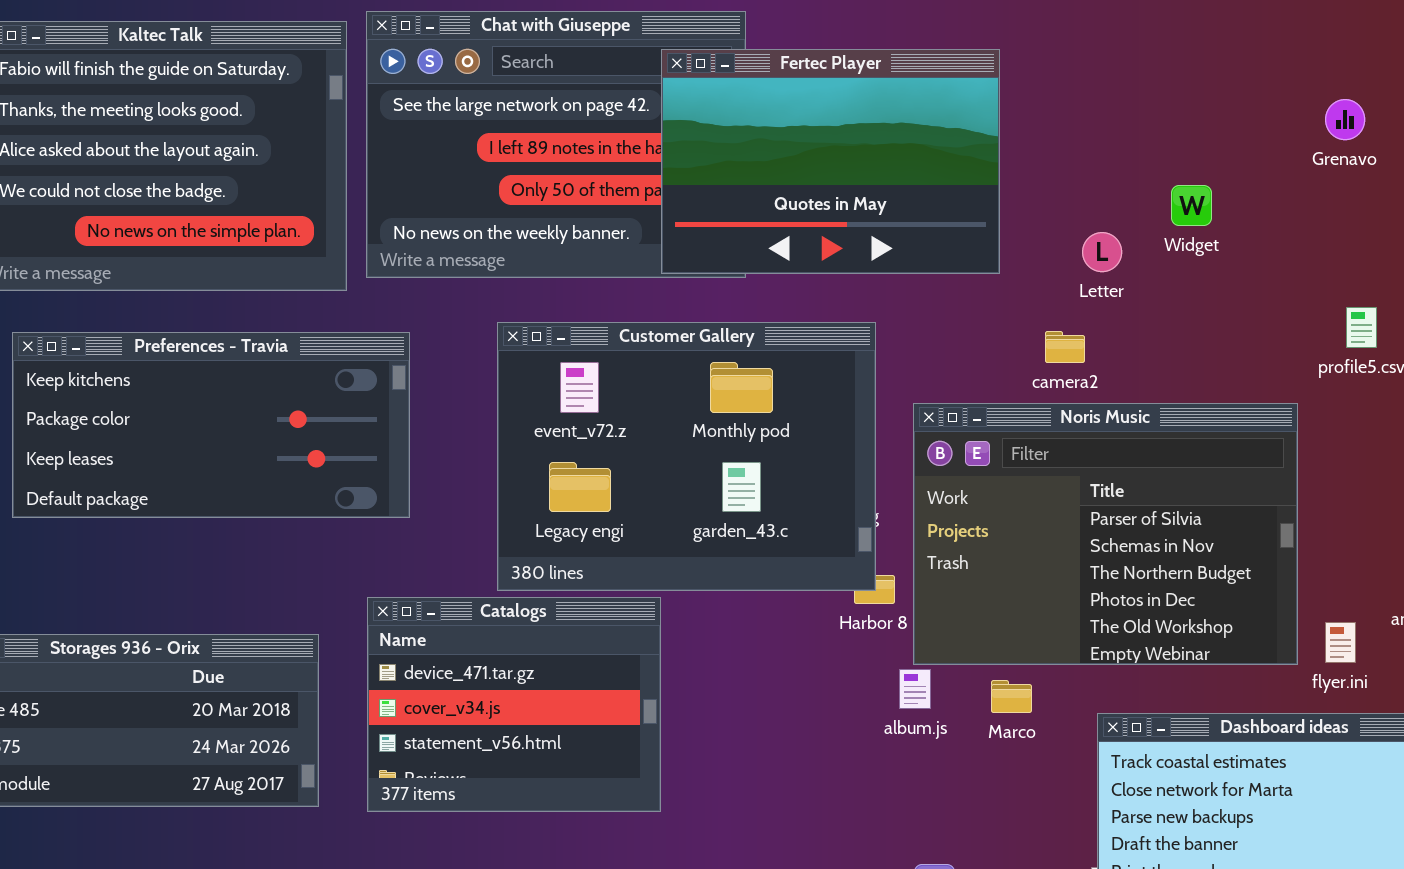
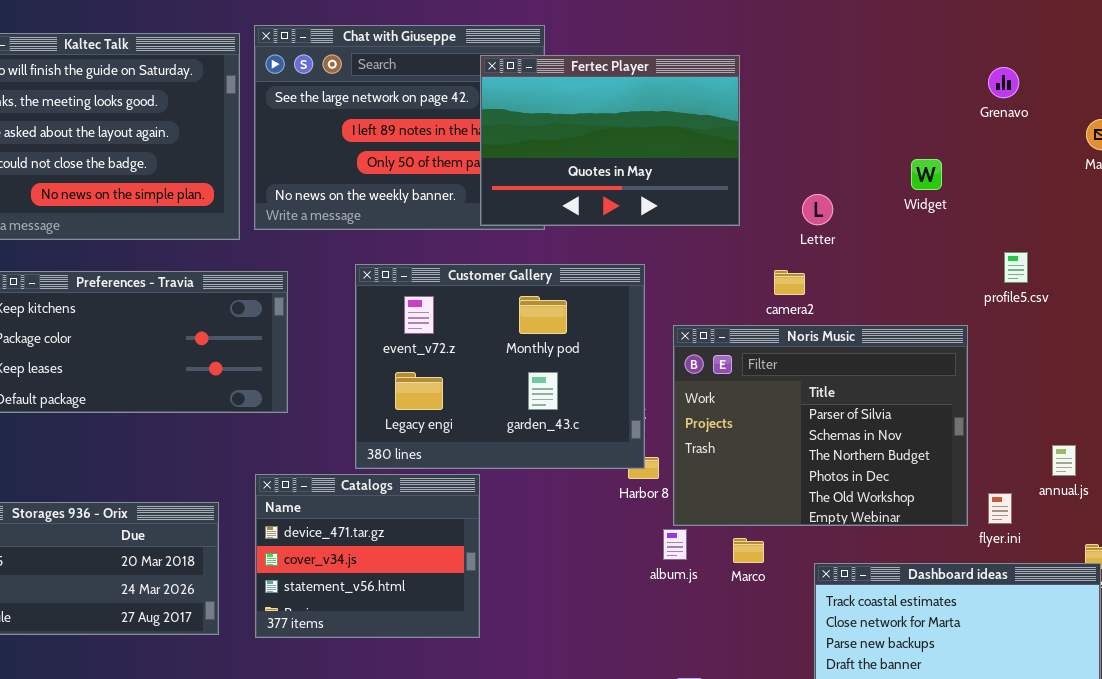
Grenavo: [1325,99,1365,140] -> [988,67,1019,98], moved
Widget: [1171,185,1212,226] -> [911,159,942,190], moved

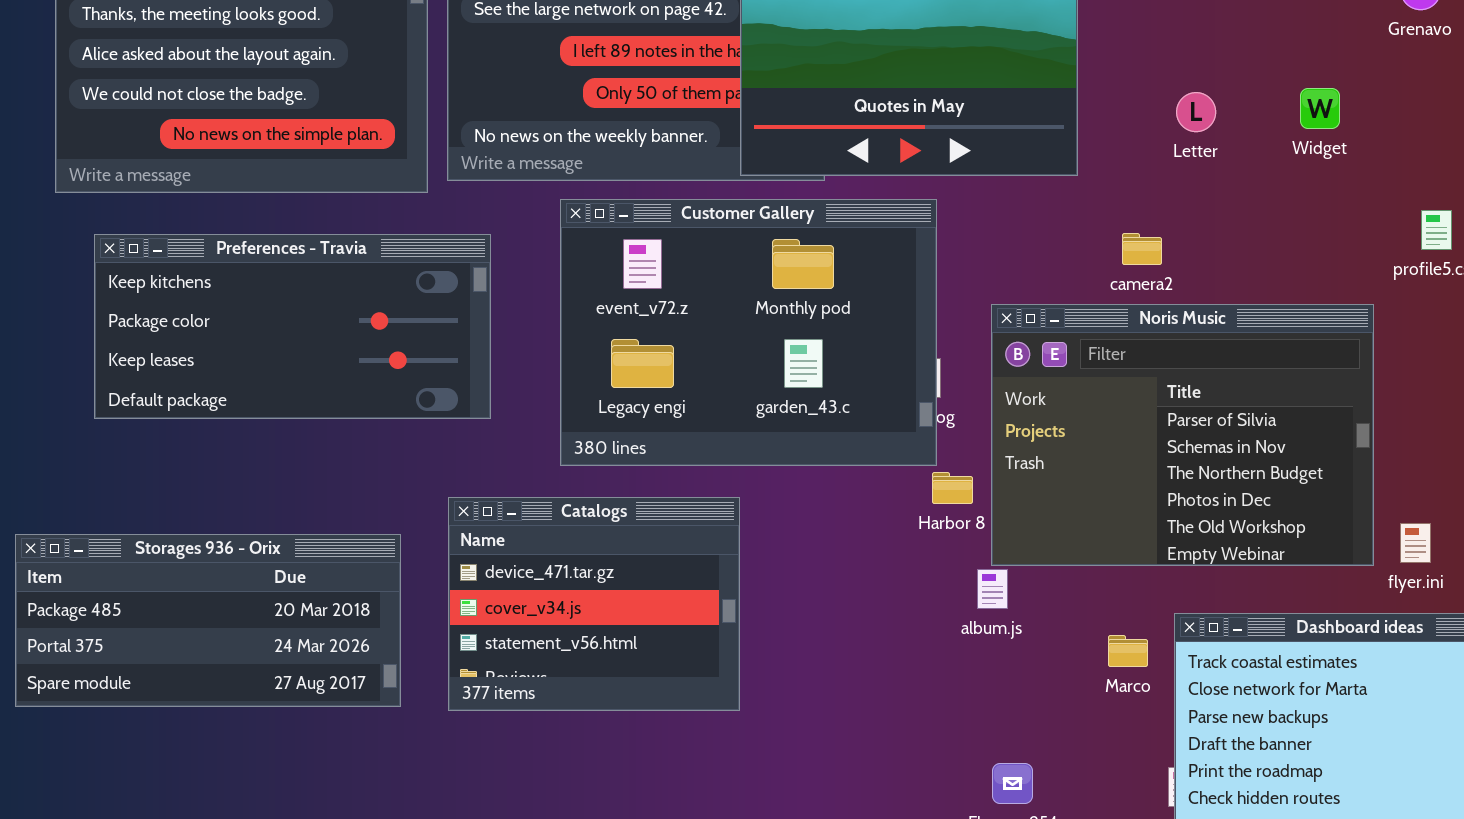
Letter: [802,194,833,225] -> [1176,92,1216,132], moved
Customer Gallery: [355,264,645,469] -> [560,199,937,466], moved
Marco: [733,538,764,563] -> [1108,635,1148,667], moved

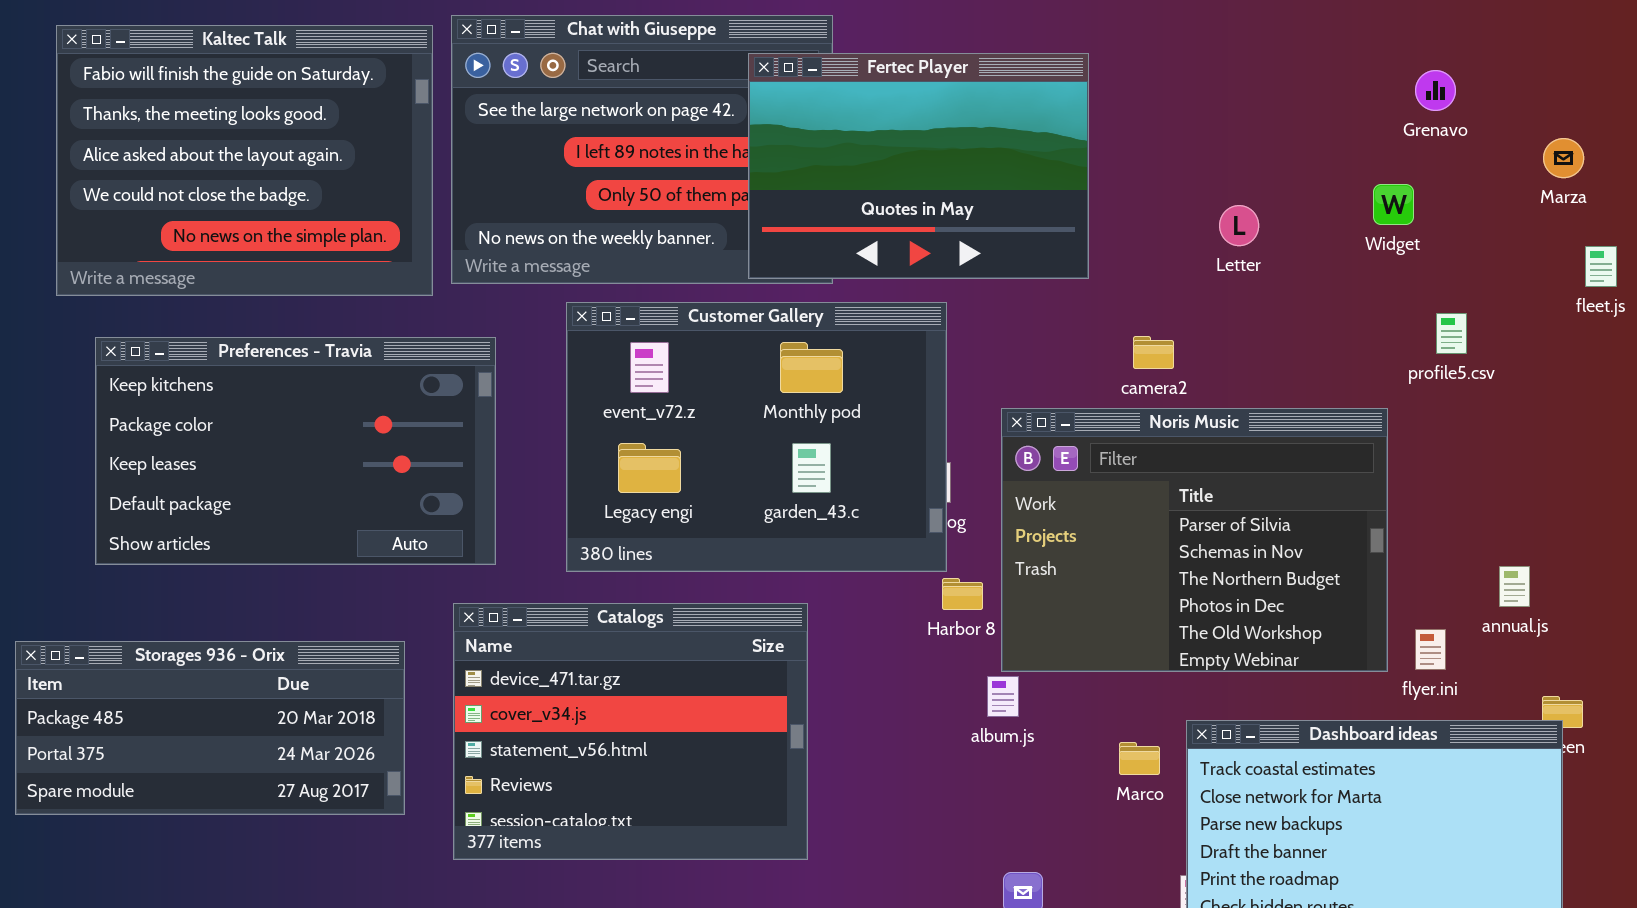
Widget: [1300,88,1340,129] -> [1373,184,1414,225], moved
Letter: [1176,92,1216,132] -> [1219,205,1259,246], moved
Preferences - Travia: [94,234,491,419] -> [95,337,496,565], resized
Catalogs: [448,497,740,711] -> [453,603,808,860], resized

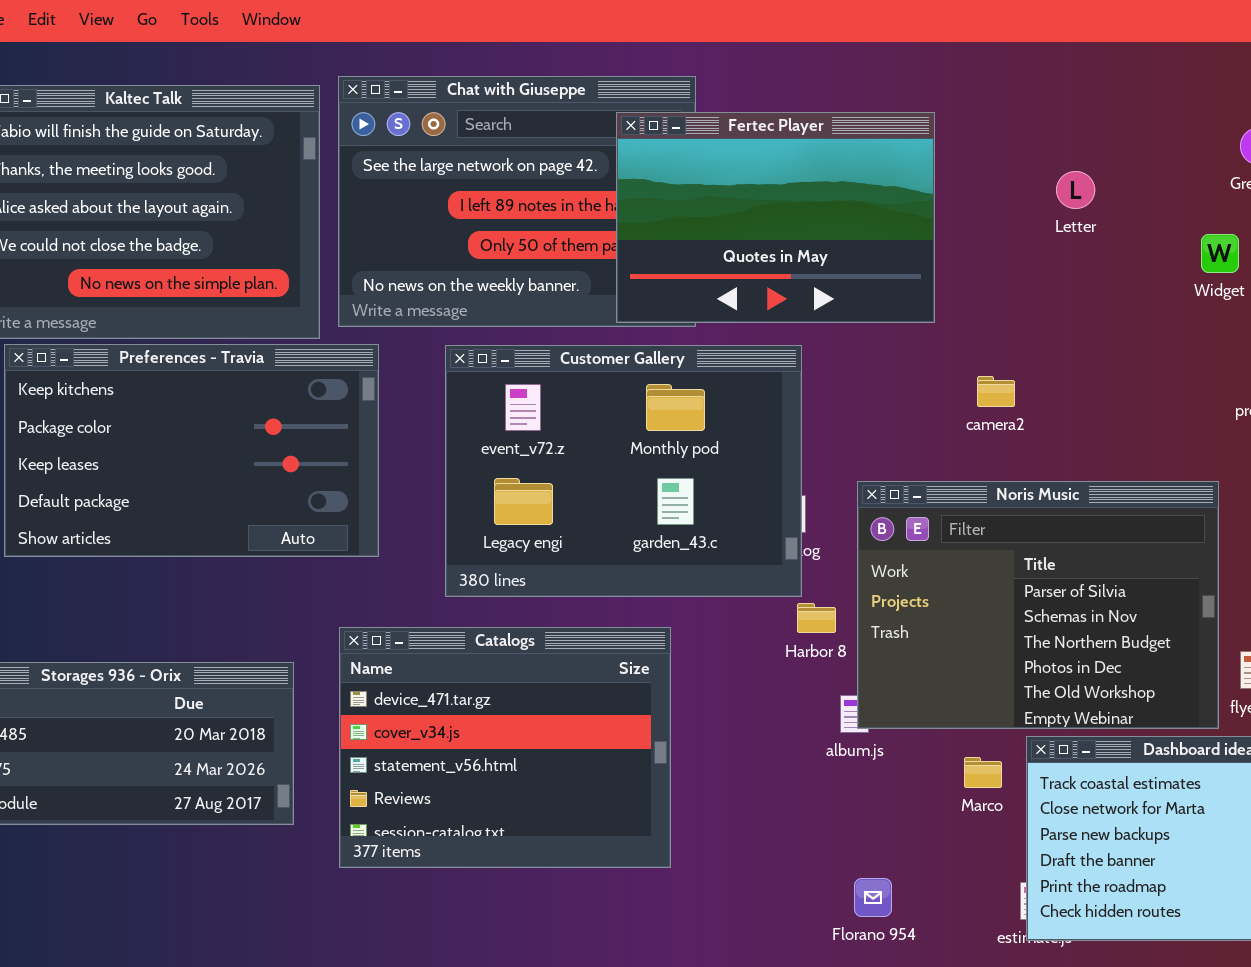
Letter: [1219,205,1259,246] -> [1056,171,1095,209], moved
Preferences - Travia: [95,337,496,565] -> [4,344,379,557], moved
Noris Music: [1001,408,1388,672] -> [857,481,1219,729], moved

